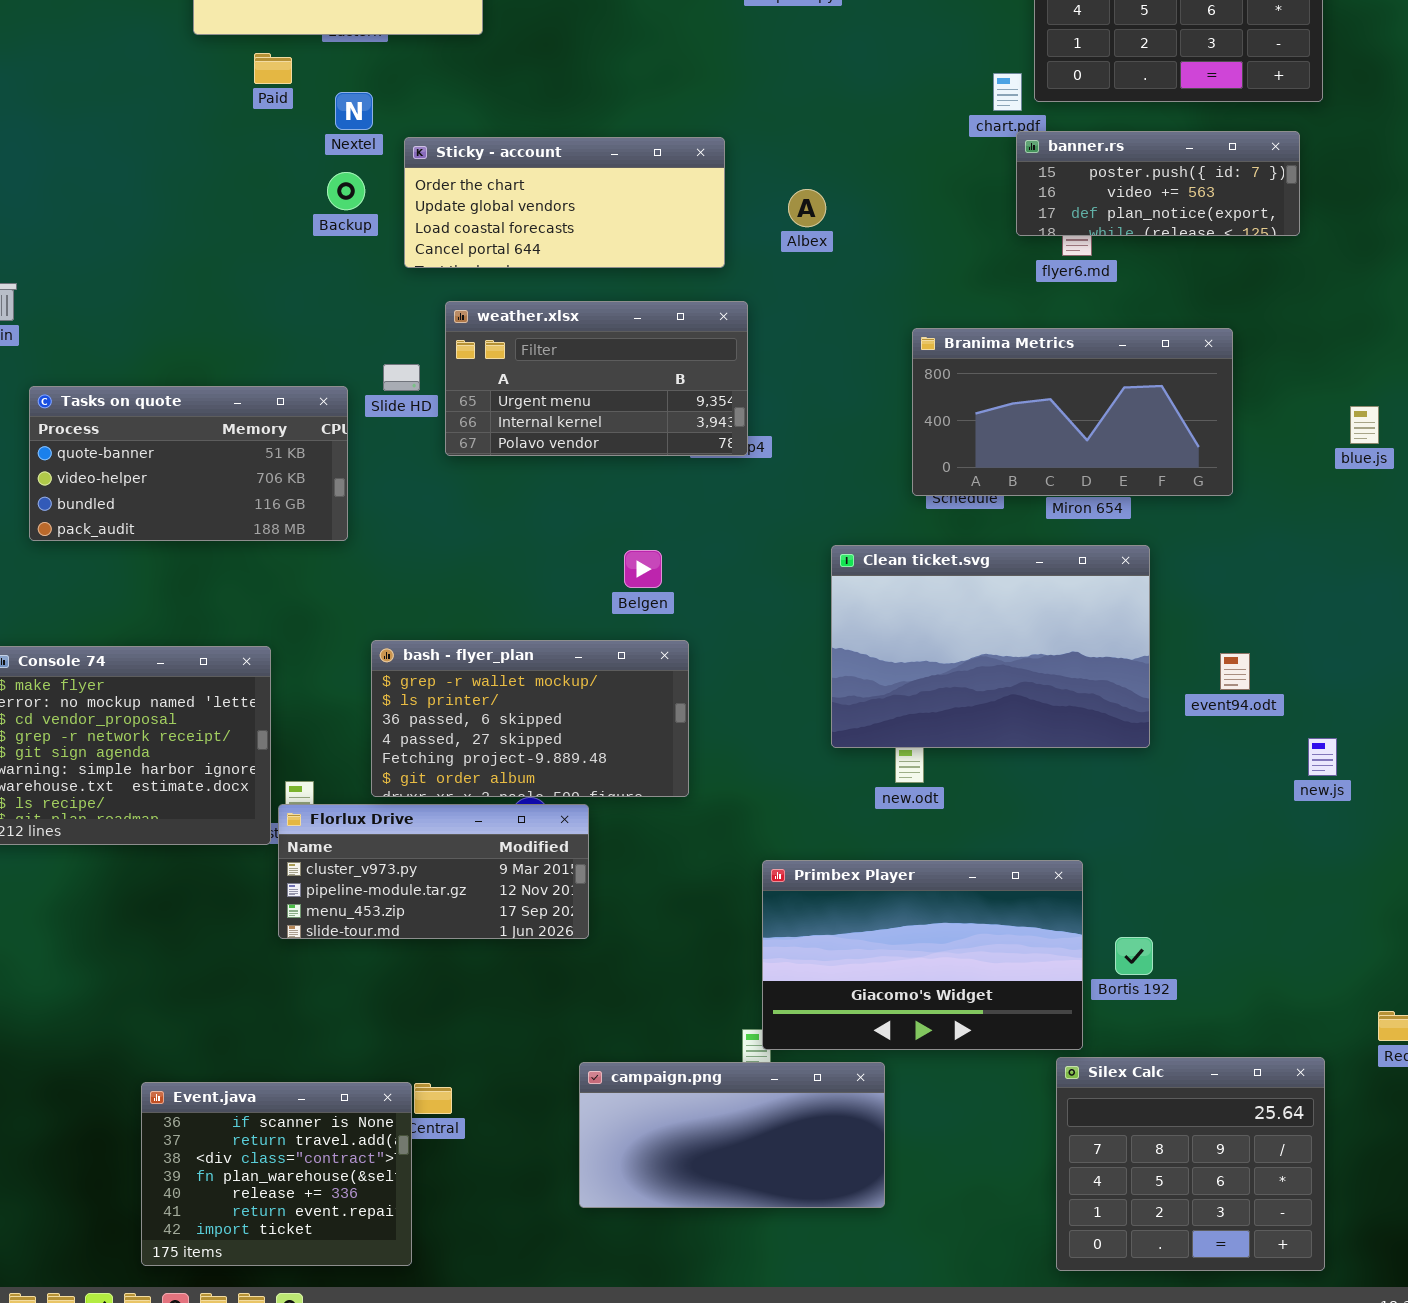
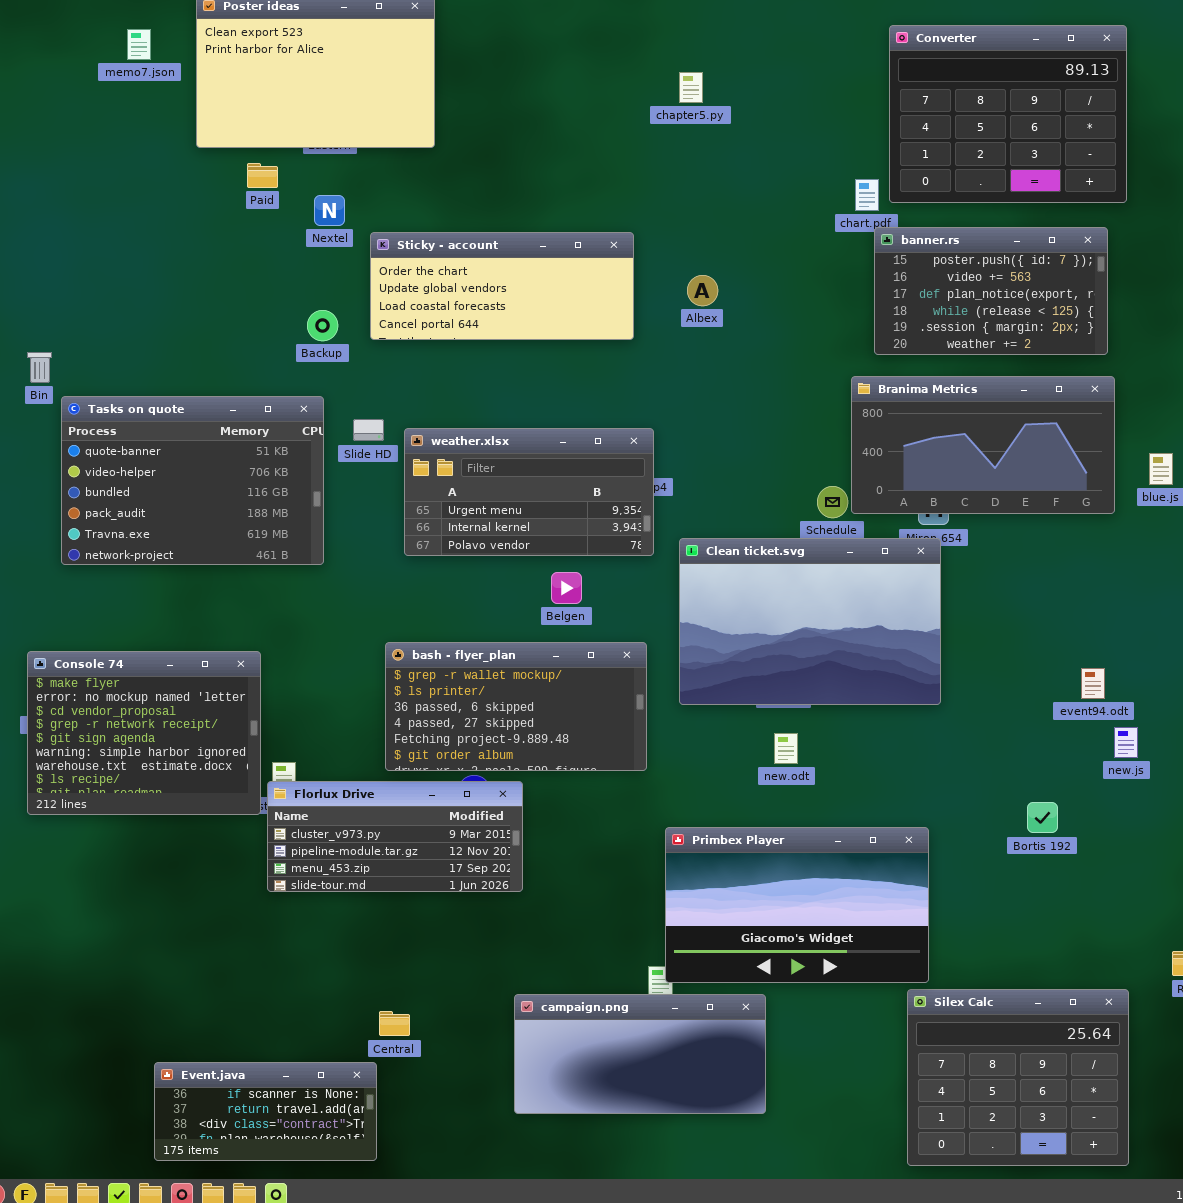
banner.rs: [1016,131,1300,236] -> [874,227,1108,355], resized
Backup: [327,172,365,210] -> [307,310,338,341], moved
weather.xlsx: [445,301,748,456] -> [404,428,654,556], moved
Branima Metrics: [912,328,1233,496] -> [851,376,1115,514], moved
Tasks on quote: [29,386,348,541] -> [61,396,324,565], resized
Clean ticket.svg: [831,545,1150,748] -> [679,538,941,705], moved
bash - flyer_plan: [371,640,689,797] -> [385,642,647,771], moved
event94.odt: [1220,653,1250,690] -> [1081,668,1105,699], moved
Bortis 192: [1115,937,1153,975] -> [1027,802,1058,833], moved
Event.java: [141,1082,412,1266] -> [154,1062,377,1161], resized

